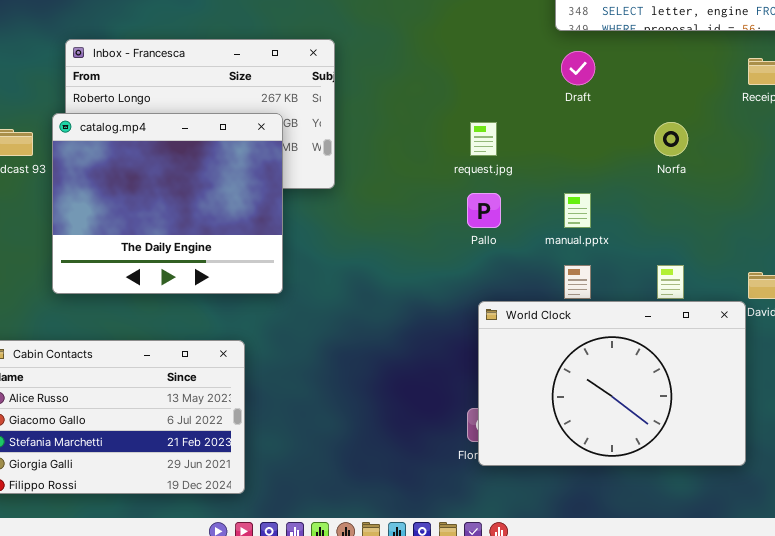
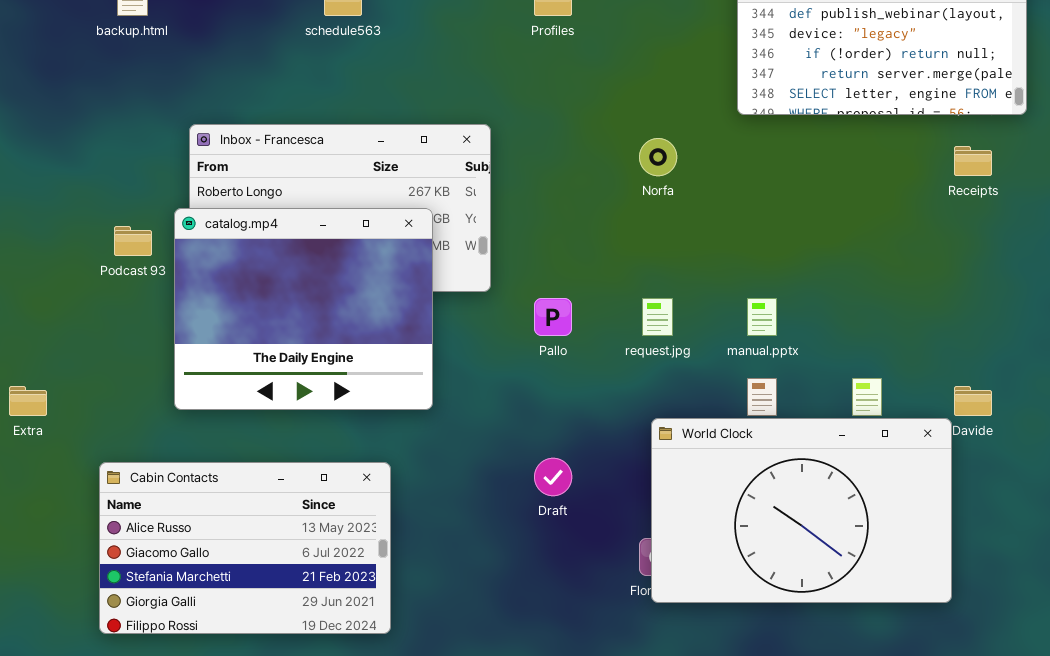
Draft: [561,51,595,85] -> [534,458,572,496], moved
request.jpg: [470,122,497,156] -> [642,298,673,336], moved
Norfa: [654,122,688,156] -> [639,138,677,176], moved
Pallo: [467,193,501,228] -> [534,298,572,336], moved

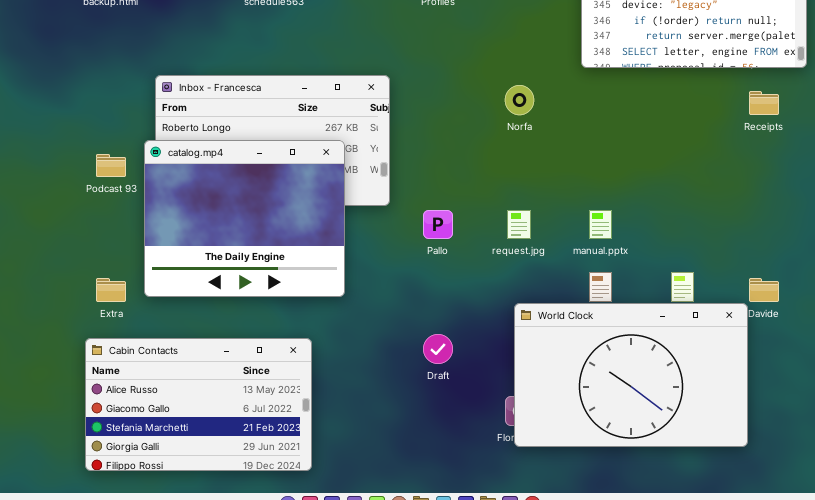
Extra: [9,386,47,416] -> [96,278,126,302], moved

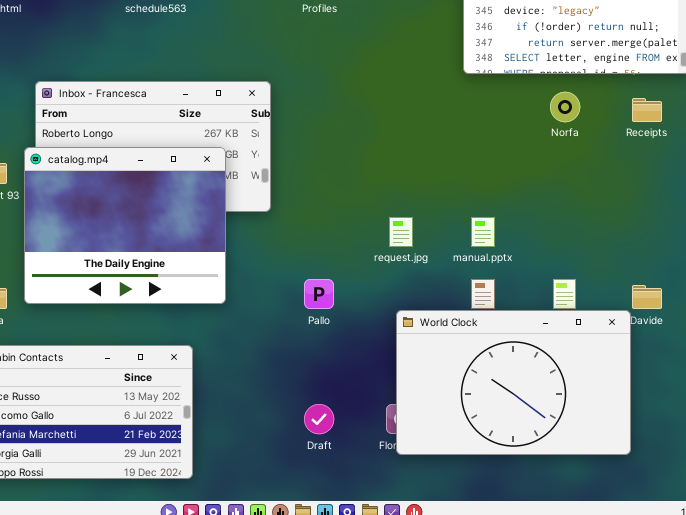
Norfa: [505,85,534,115] -> [550,92,580,122], moved
Pallo: [423,210,453,239] -> [304,279,334,309], moved
Draft: [423,334,453,364] -> [304,404,334,434], moved

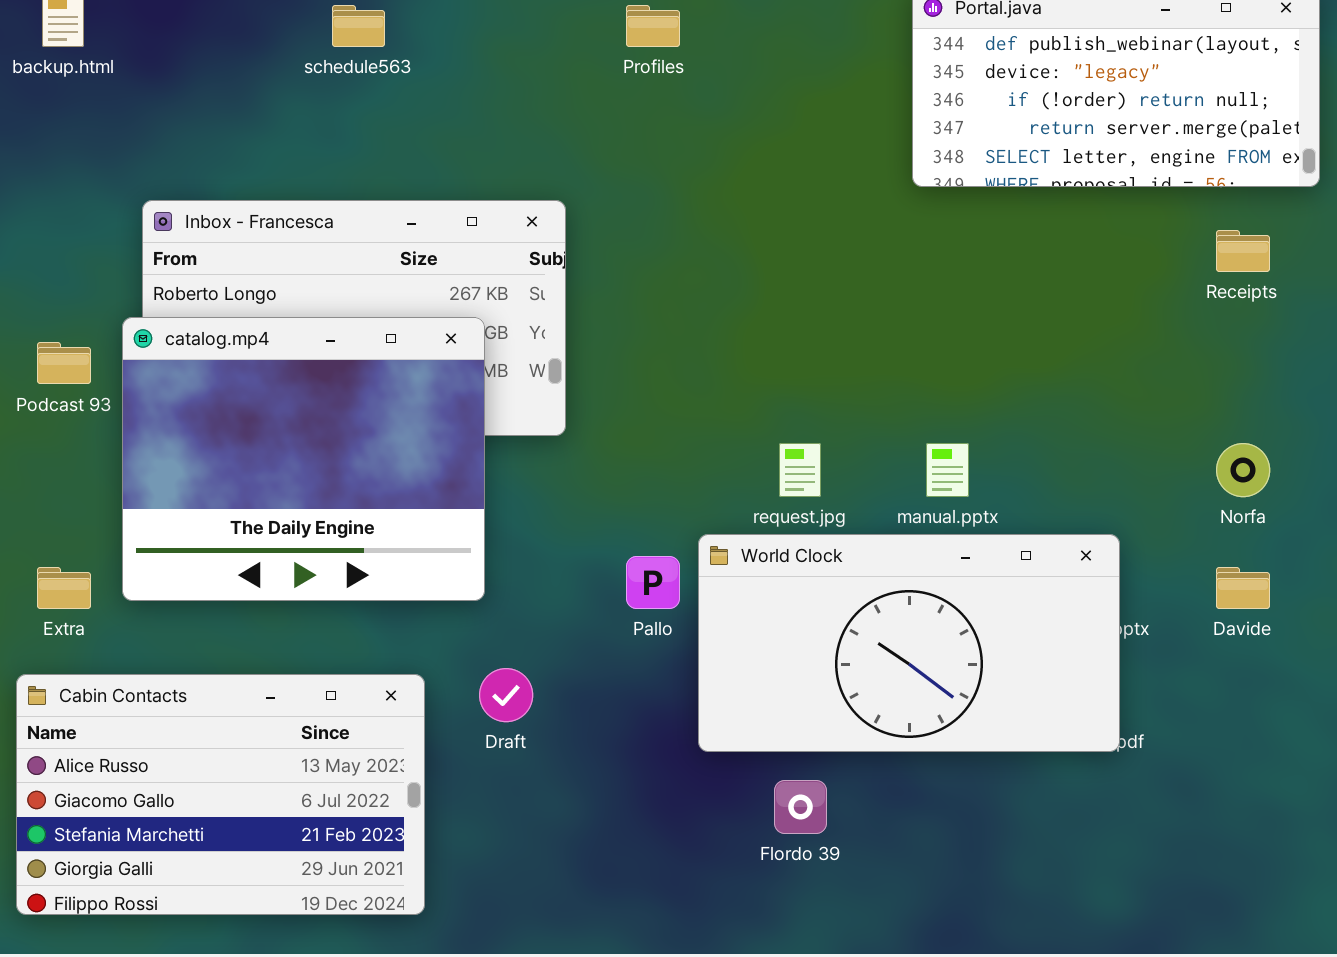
Norfa: [550,92,580,122] -> [1216,443,1270,497], moved
World Clock: [396,310,631,455] -> [698,534,1120,752], moved, resized
Draft: [304,404,334,434] -> [479,668,533,722], moved

